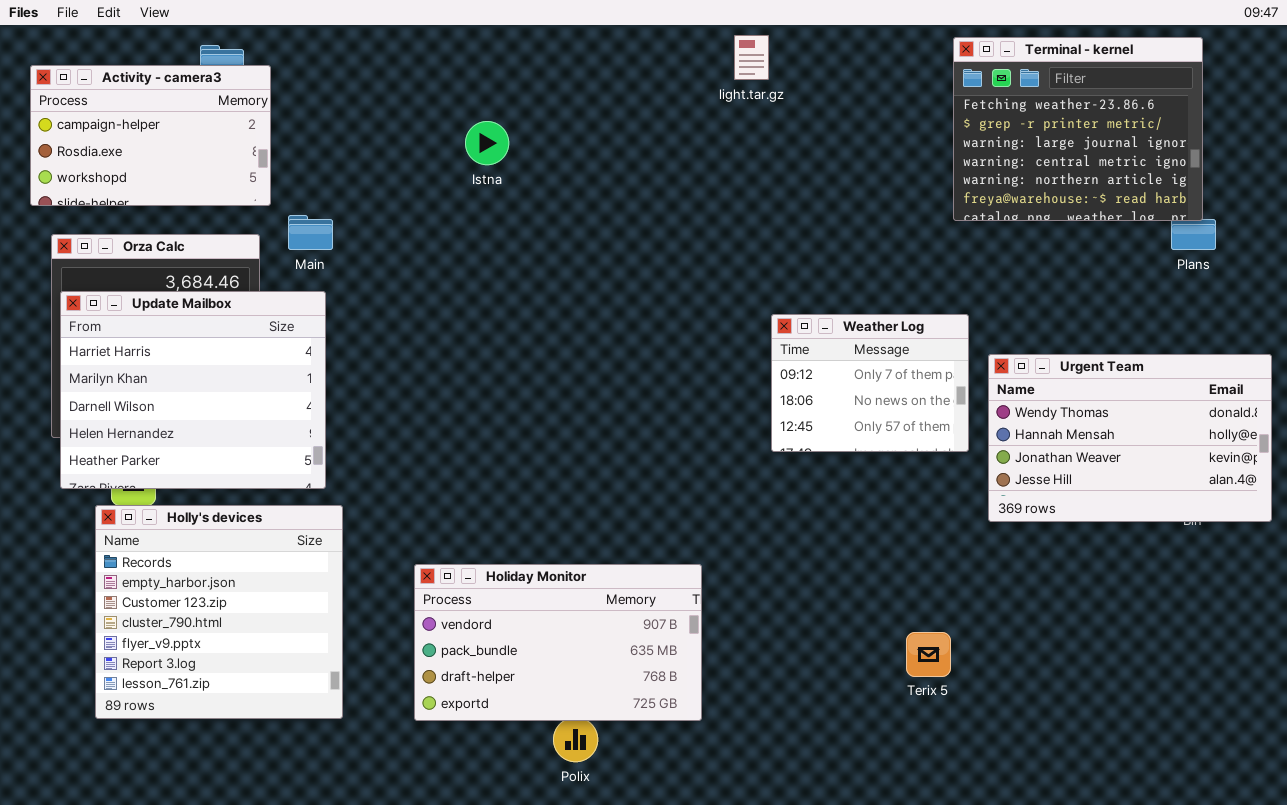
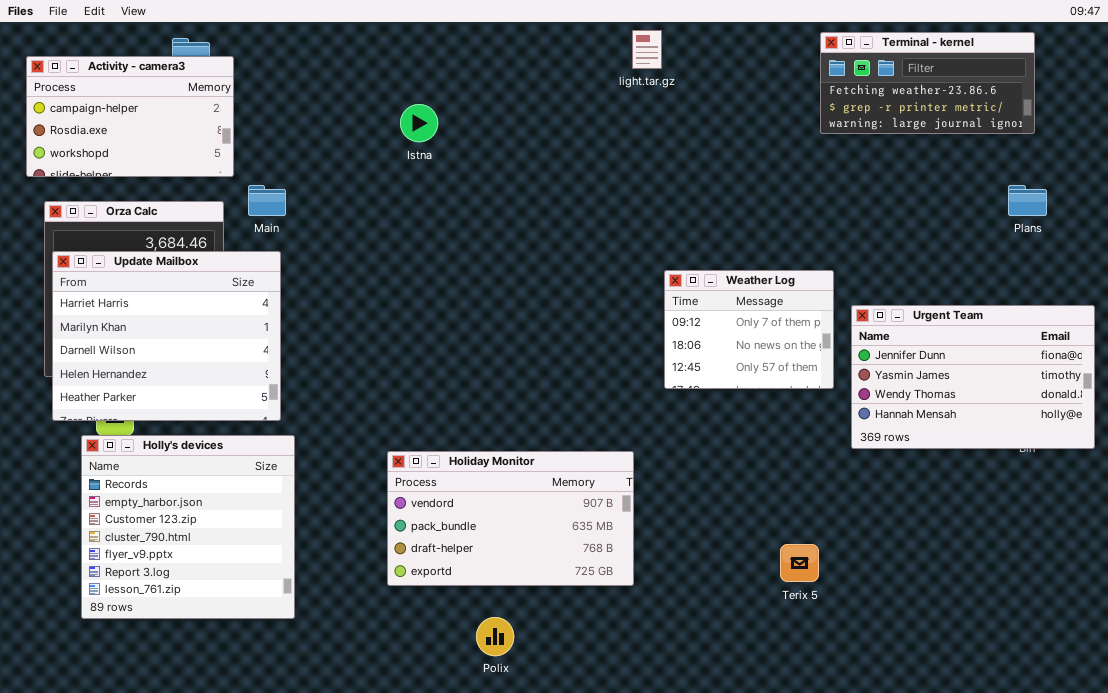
Terminal - kernel: [953,37,1203,221] -> [820,32,1035,134], resized
Urgent Team: [988,354,1272,522] -> [851,305,1095,449], scrolled up 2 rows
Holiday Monitor: [414,564,702,721] -> [387,451,634,586], moved

